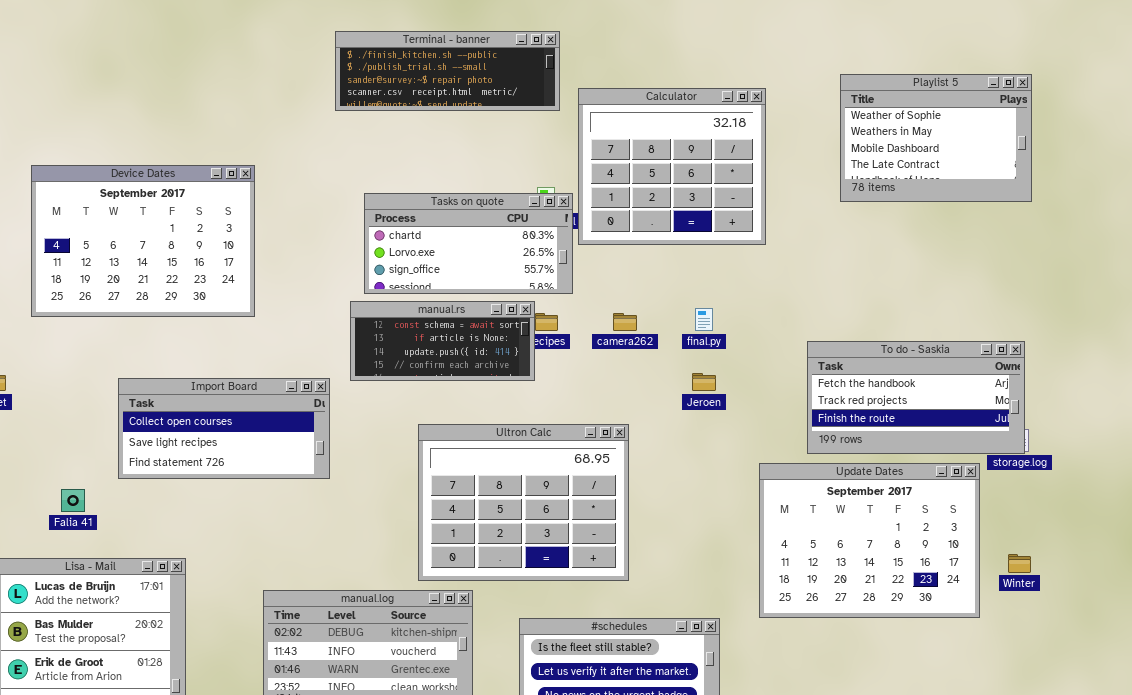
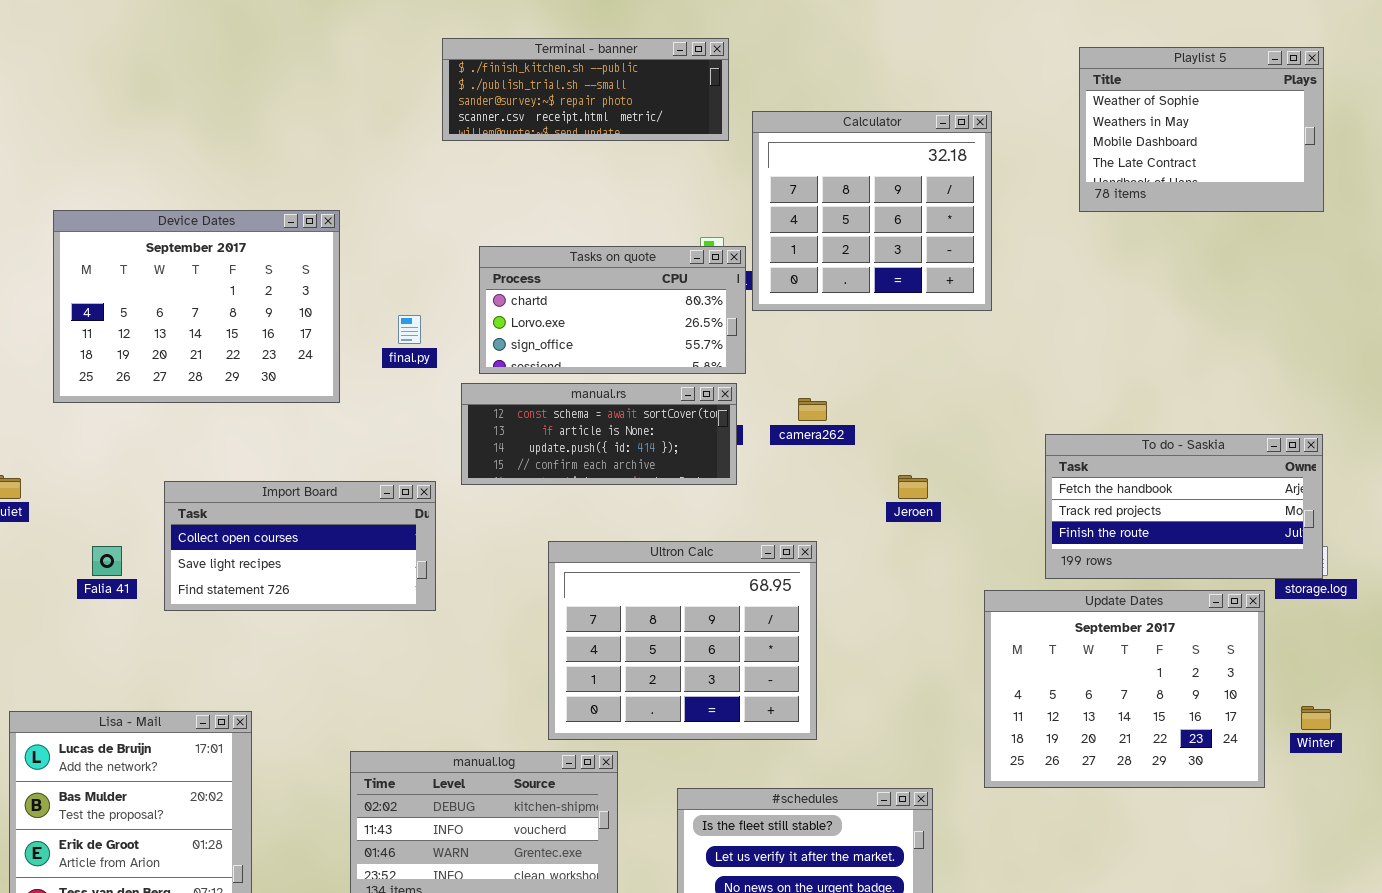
Playlist 5: [840,74,1032,202] -> [1079,47,1324,212], moved
manual.rs: [350,301,535,381] -> [461,383,737,485], resized
final.py: [695,308,713,331] -> [398,315,421,344], moved
Falia 41: [61,489,85,512] -> [92,546,122,576], moved

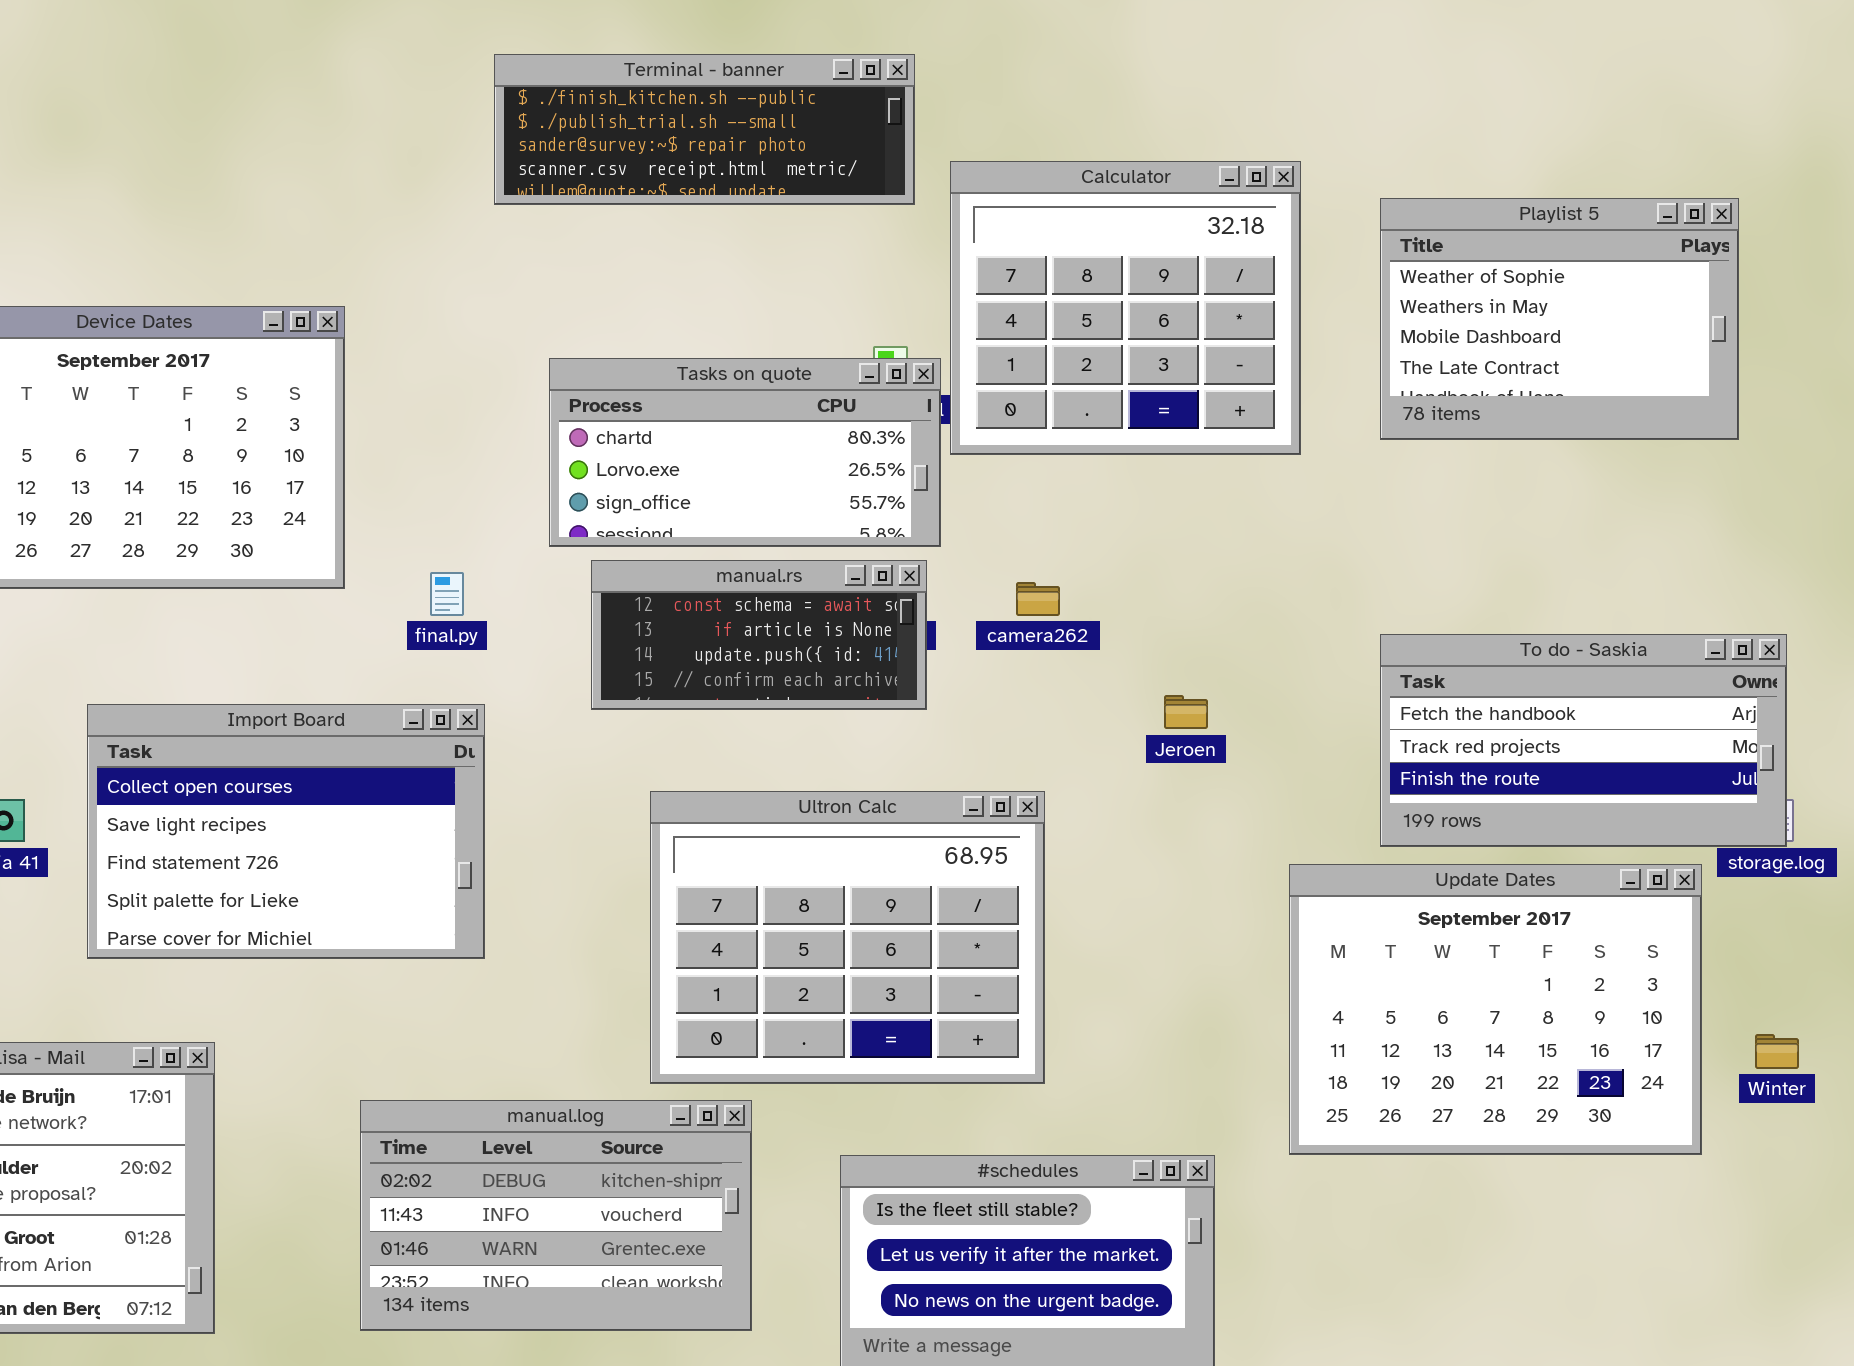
Playlist 5: [1079,47,1324,212] -> [1380,198,1739,440], moved
final.py: [398,315,421,344] -> [430,572,464,616], moved
manual.rs: [461,383,737,485] -> [591,560,927,710], resized
Import Board: [164,481,436,611] -> [87,704,485,959], resized

